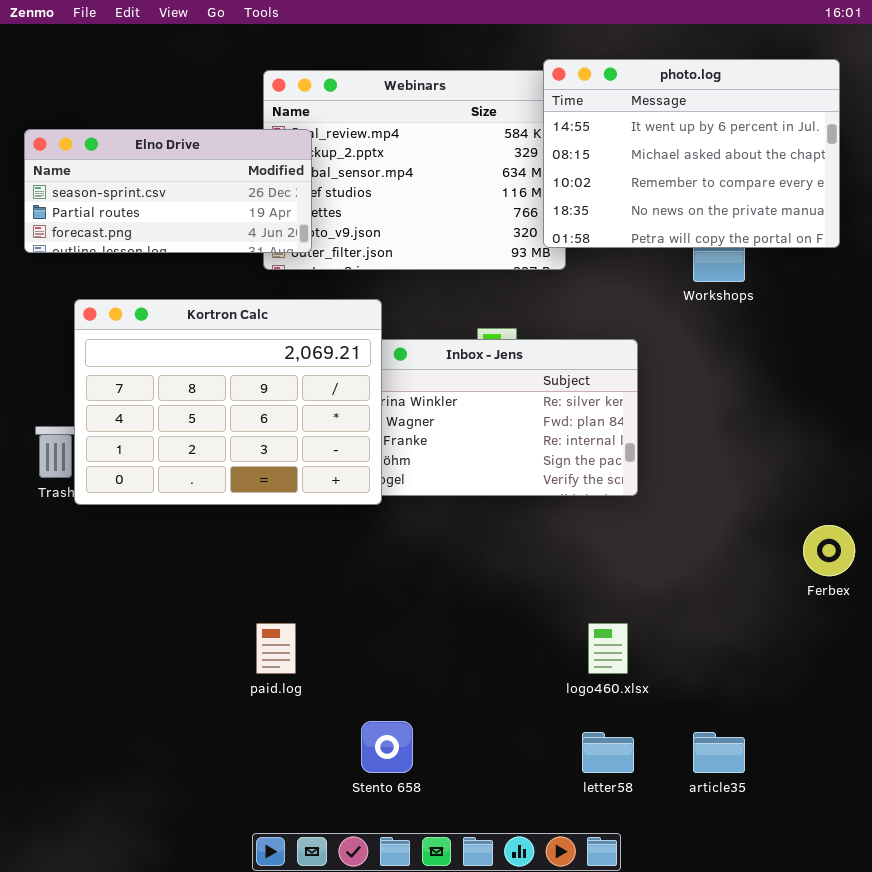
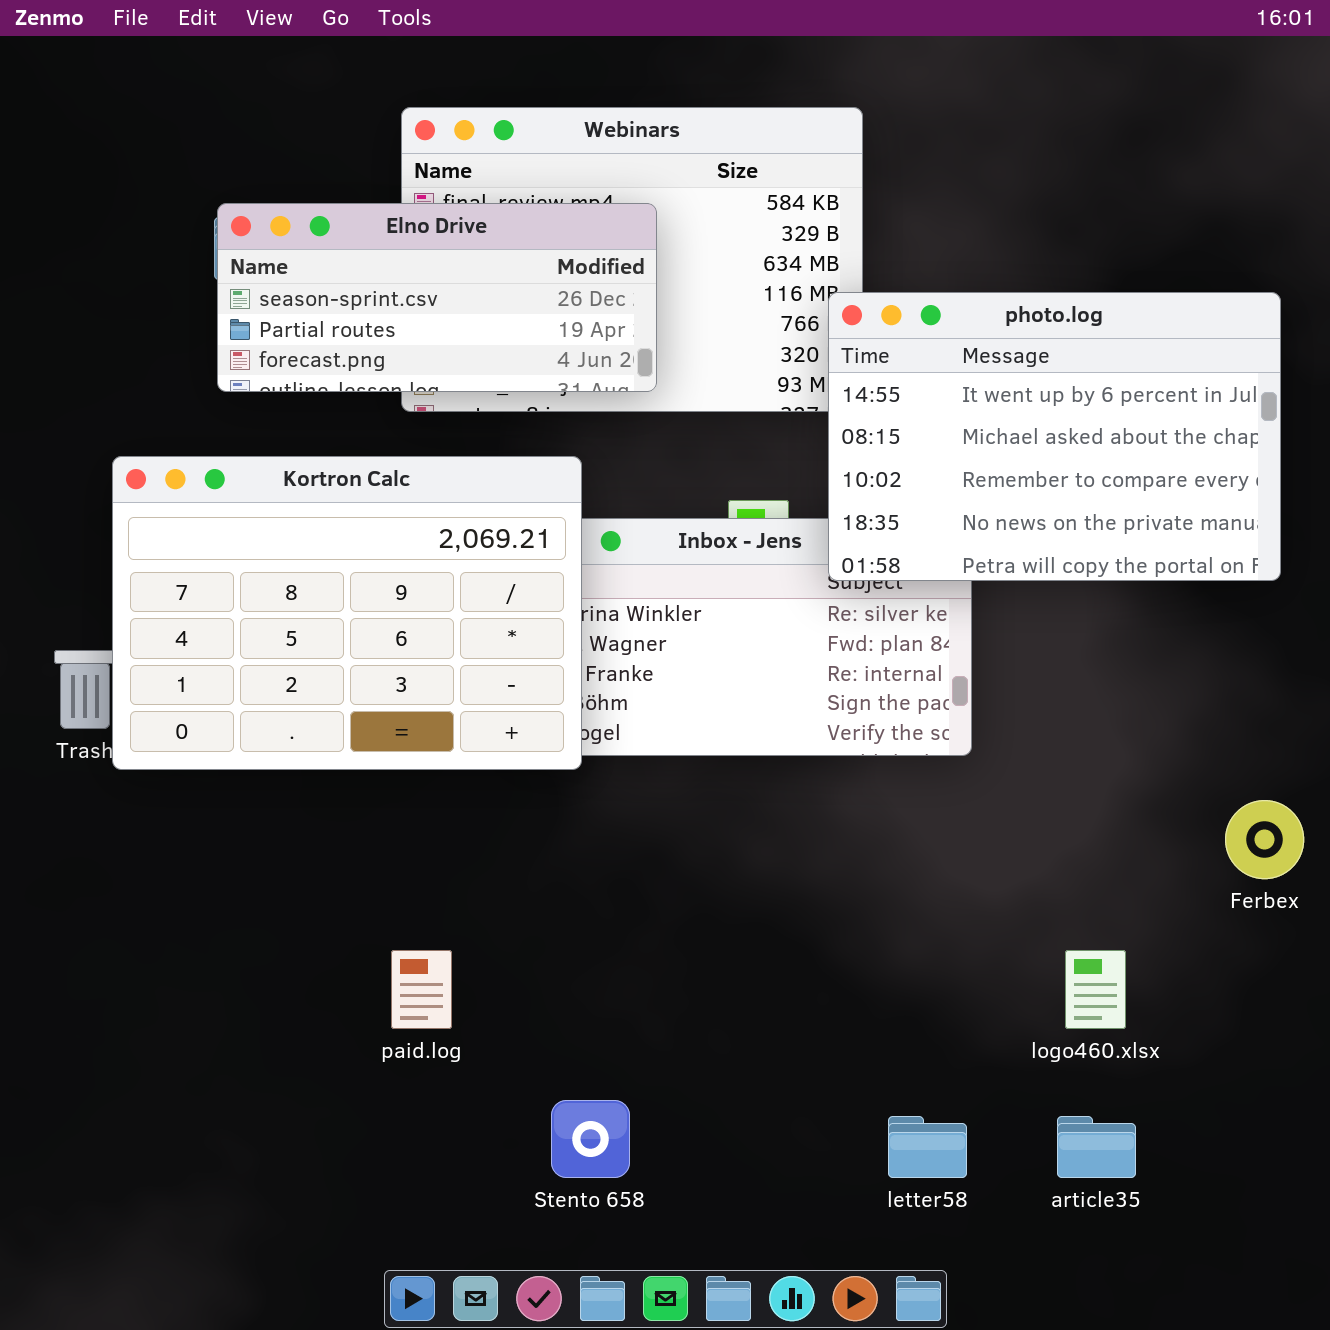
photo.log: [543,59,840,248] -> [828,292,1281,581], moved
Elno Drive: [24,129,312,253] -> [217,203,657,392], moved
logo460.xlsx: [588,623,628,674] -> [1065,950,1126,1029], moved

